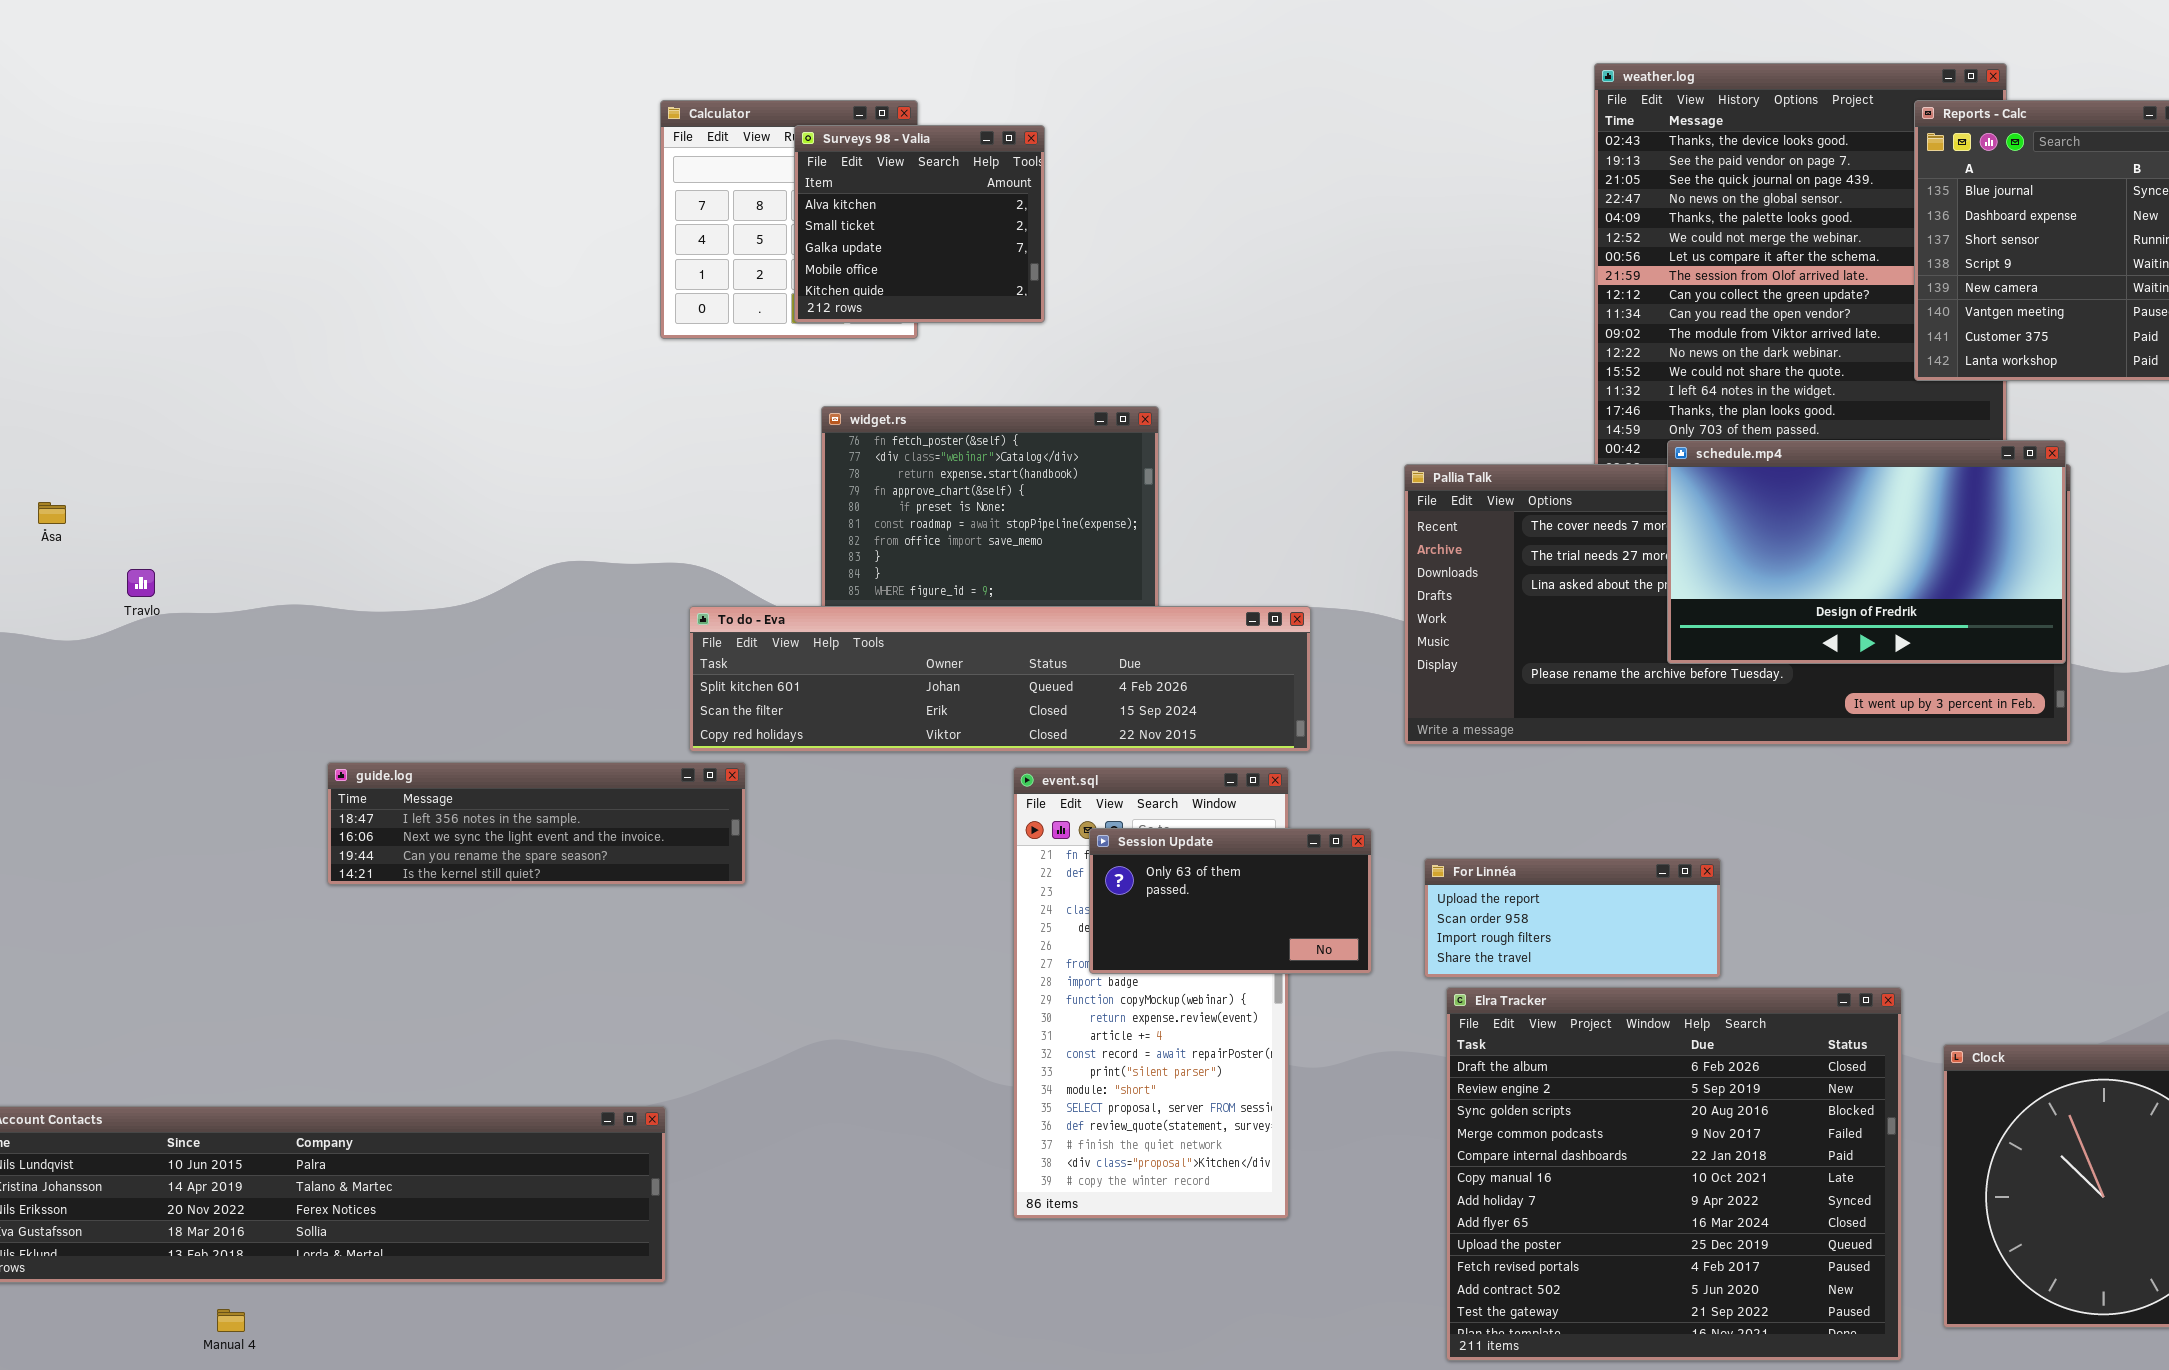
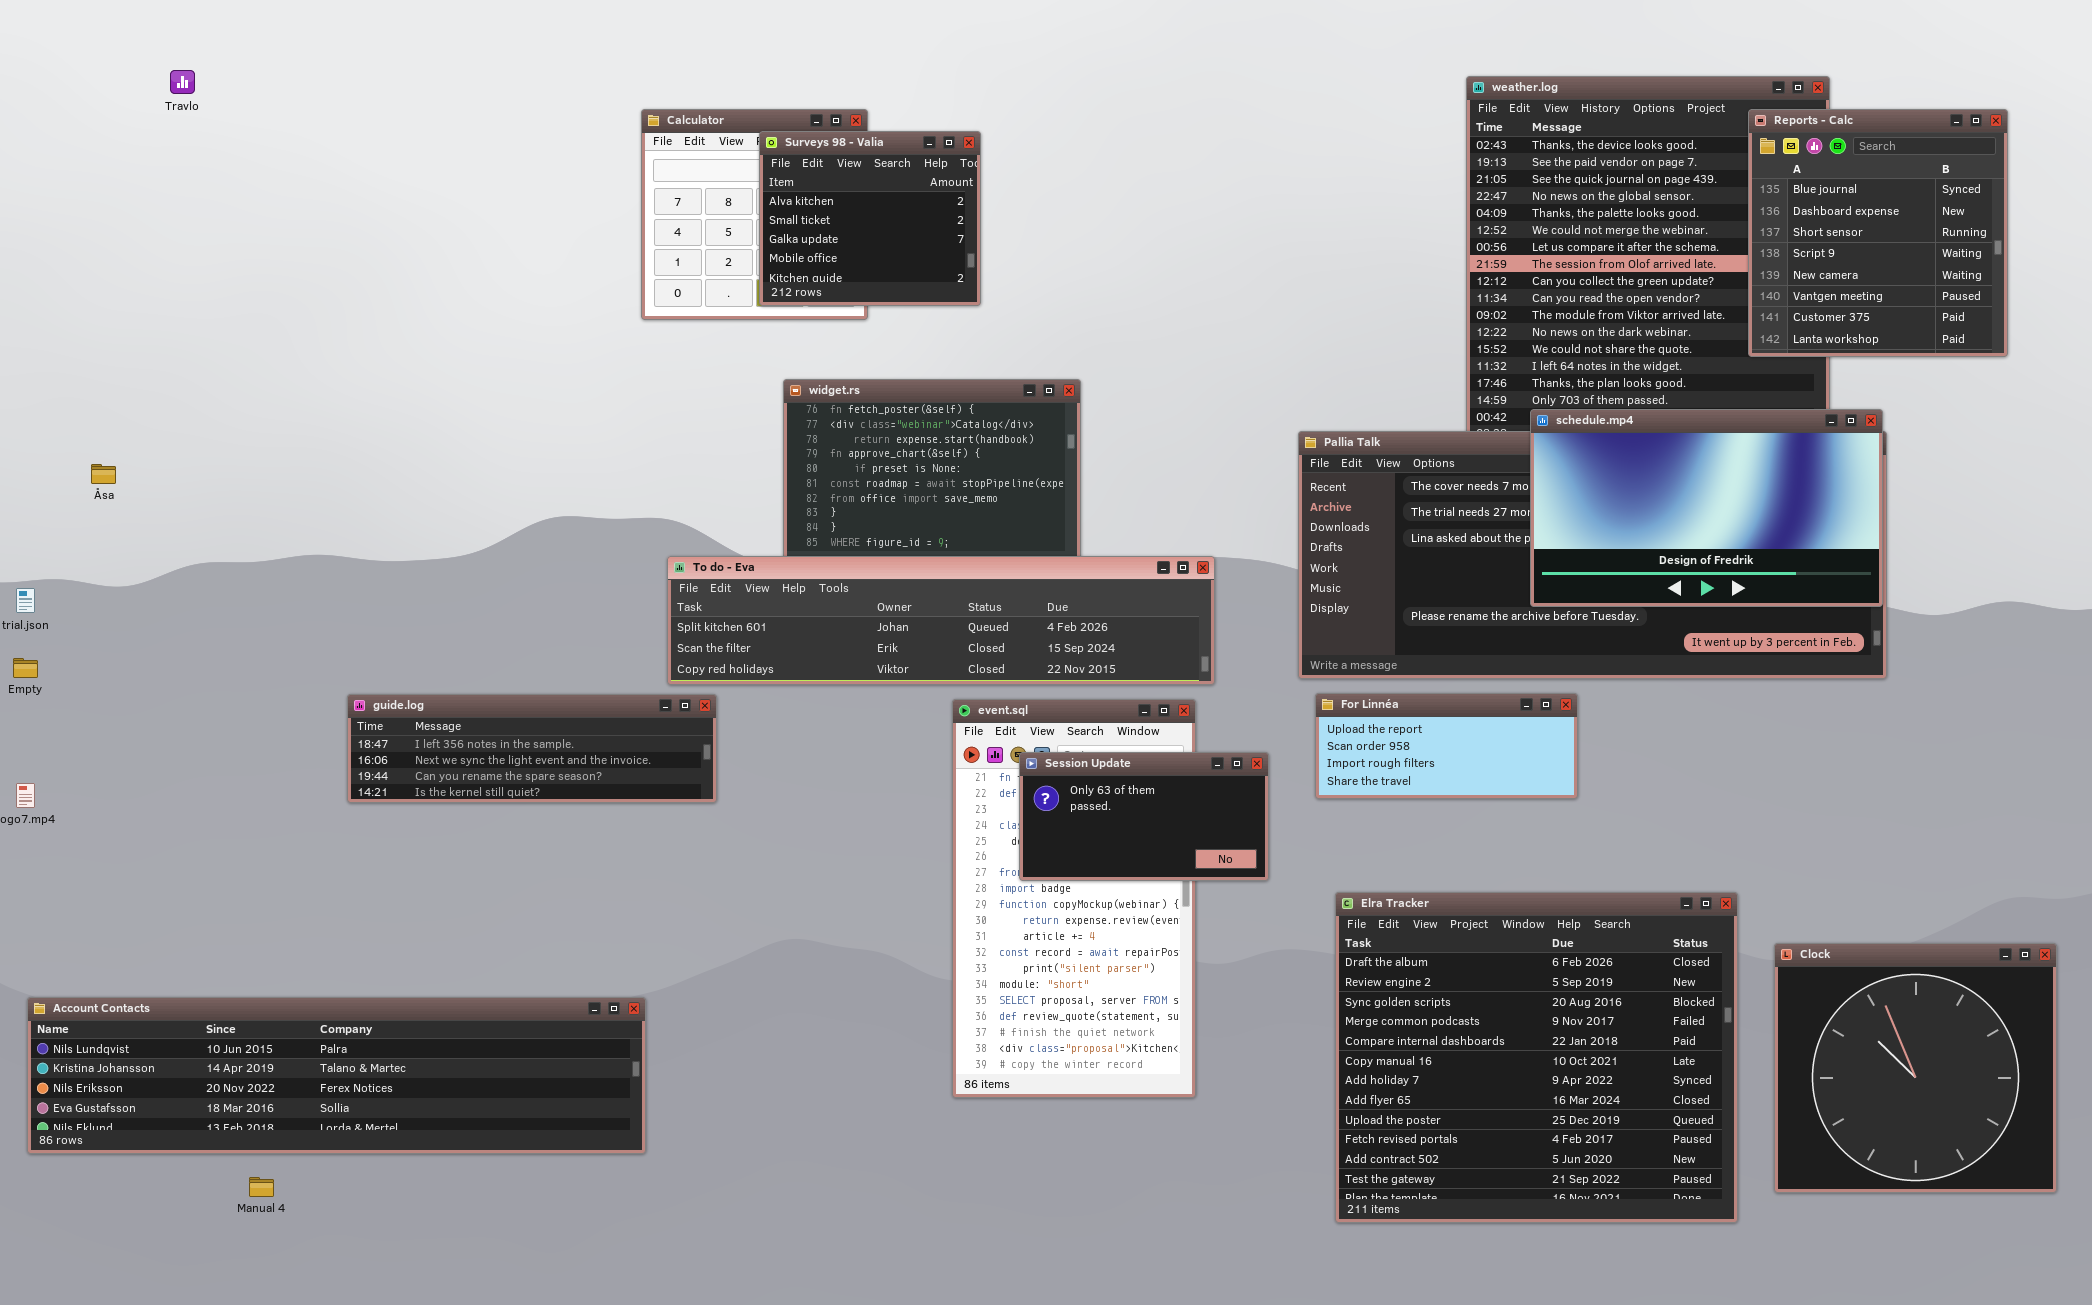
Travlo: [127,569,155,597] -> [170,70,195,94], moved
For Linnéa: [1424,858,1721,978] -> [1315,693,1578,799], moved

